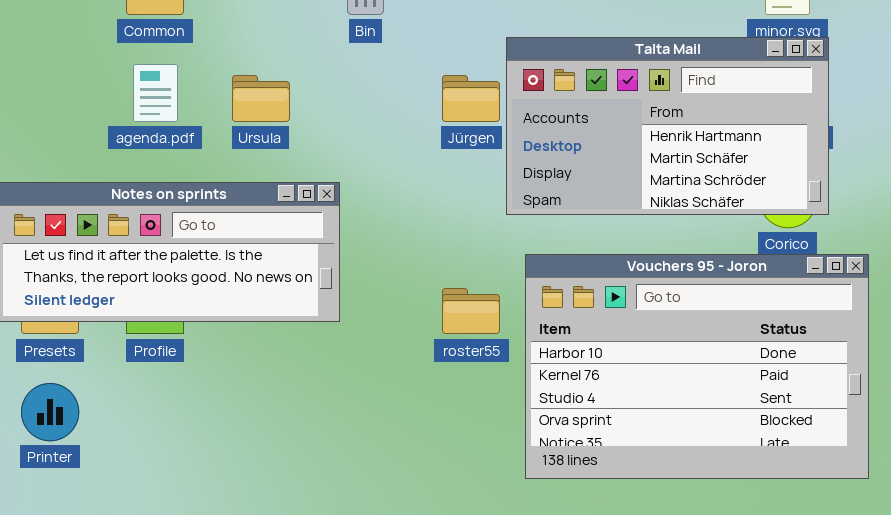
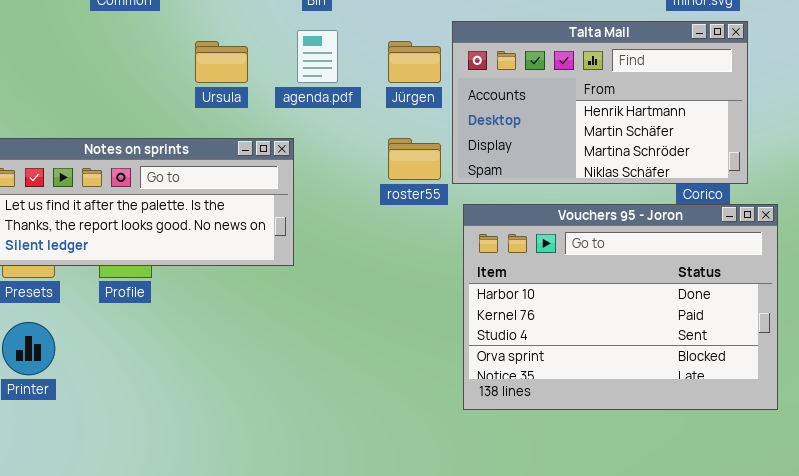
Talta Mail: [506,37,829,215] -> [452,21,748,184], moved
agenda.pdf: [133,64,178,122] -> [297,30,338,83], moved
roster55: [442,288,500,334] -> [388,138,441,180], moved

